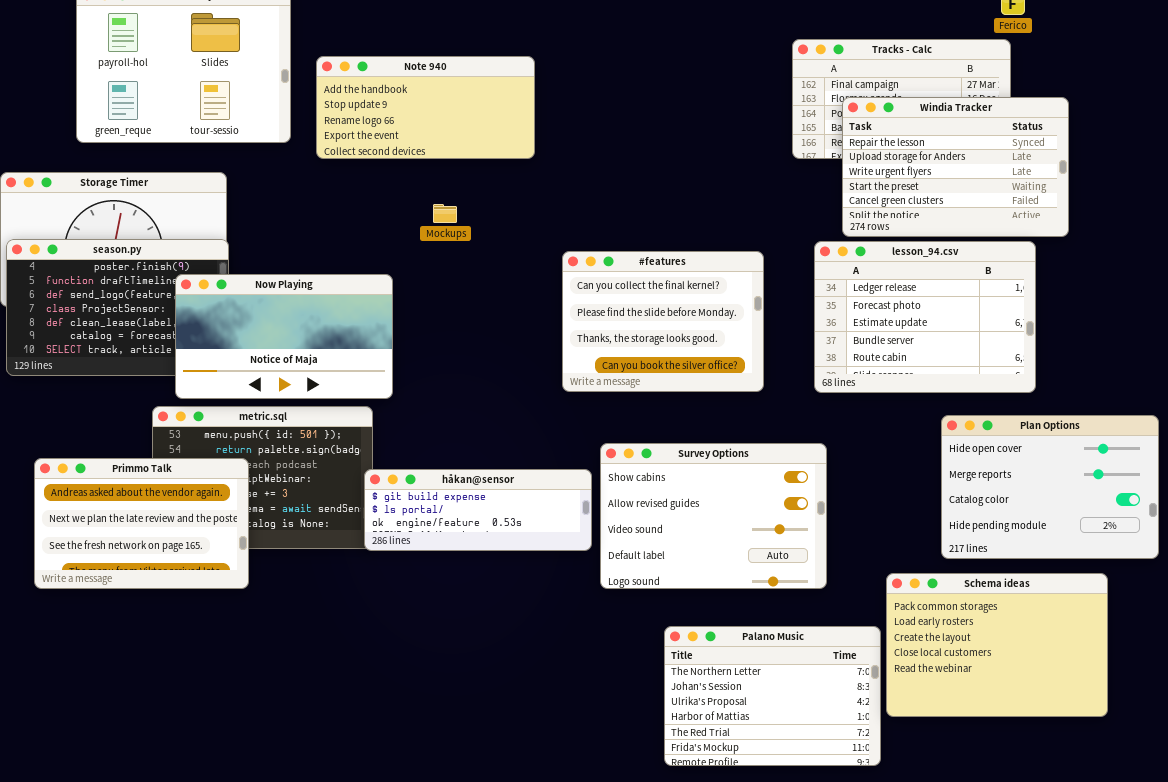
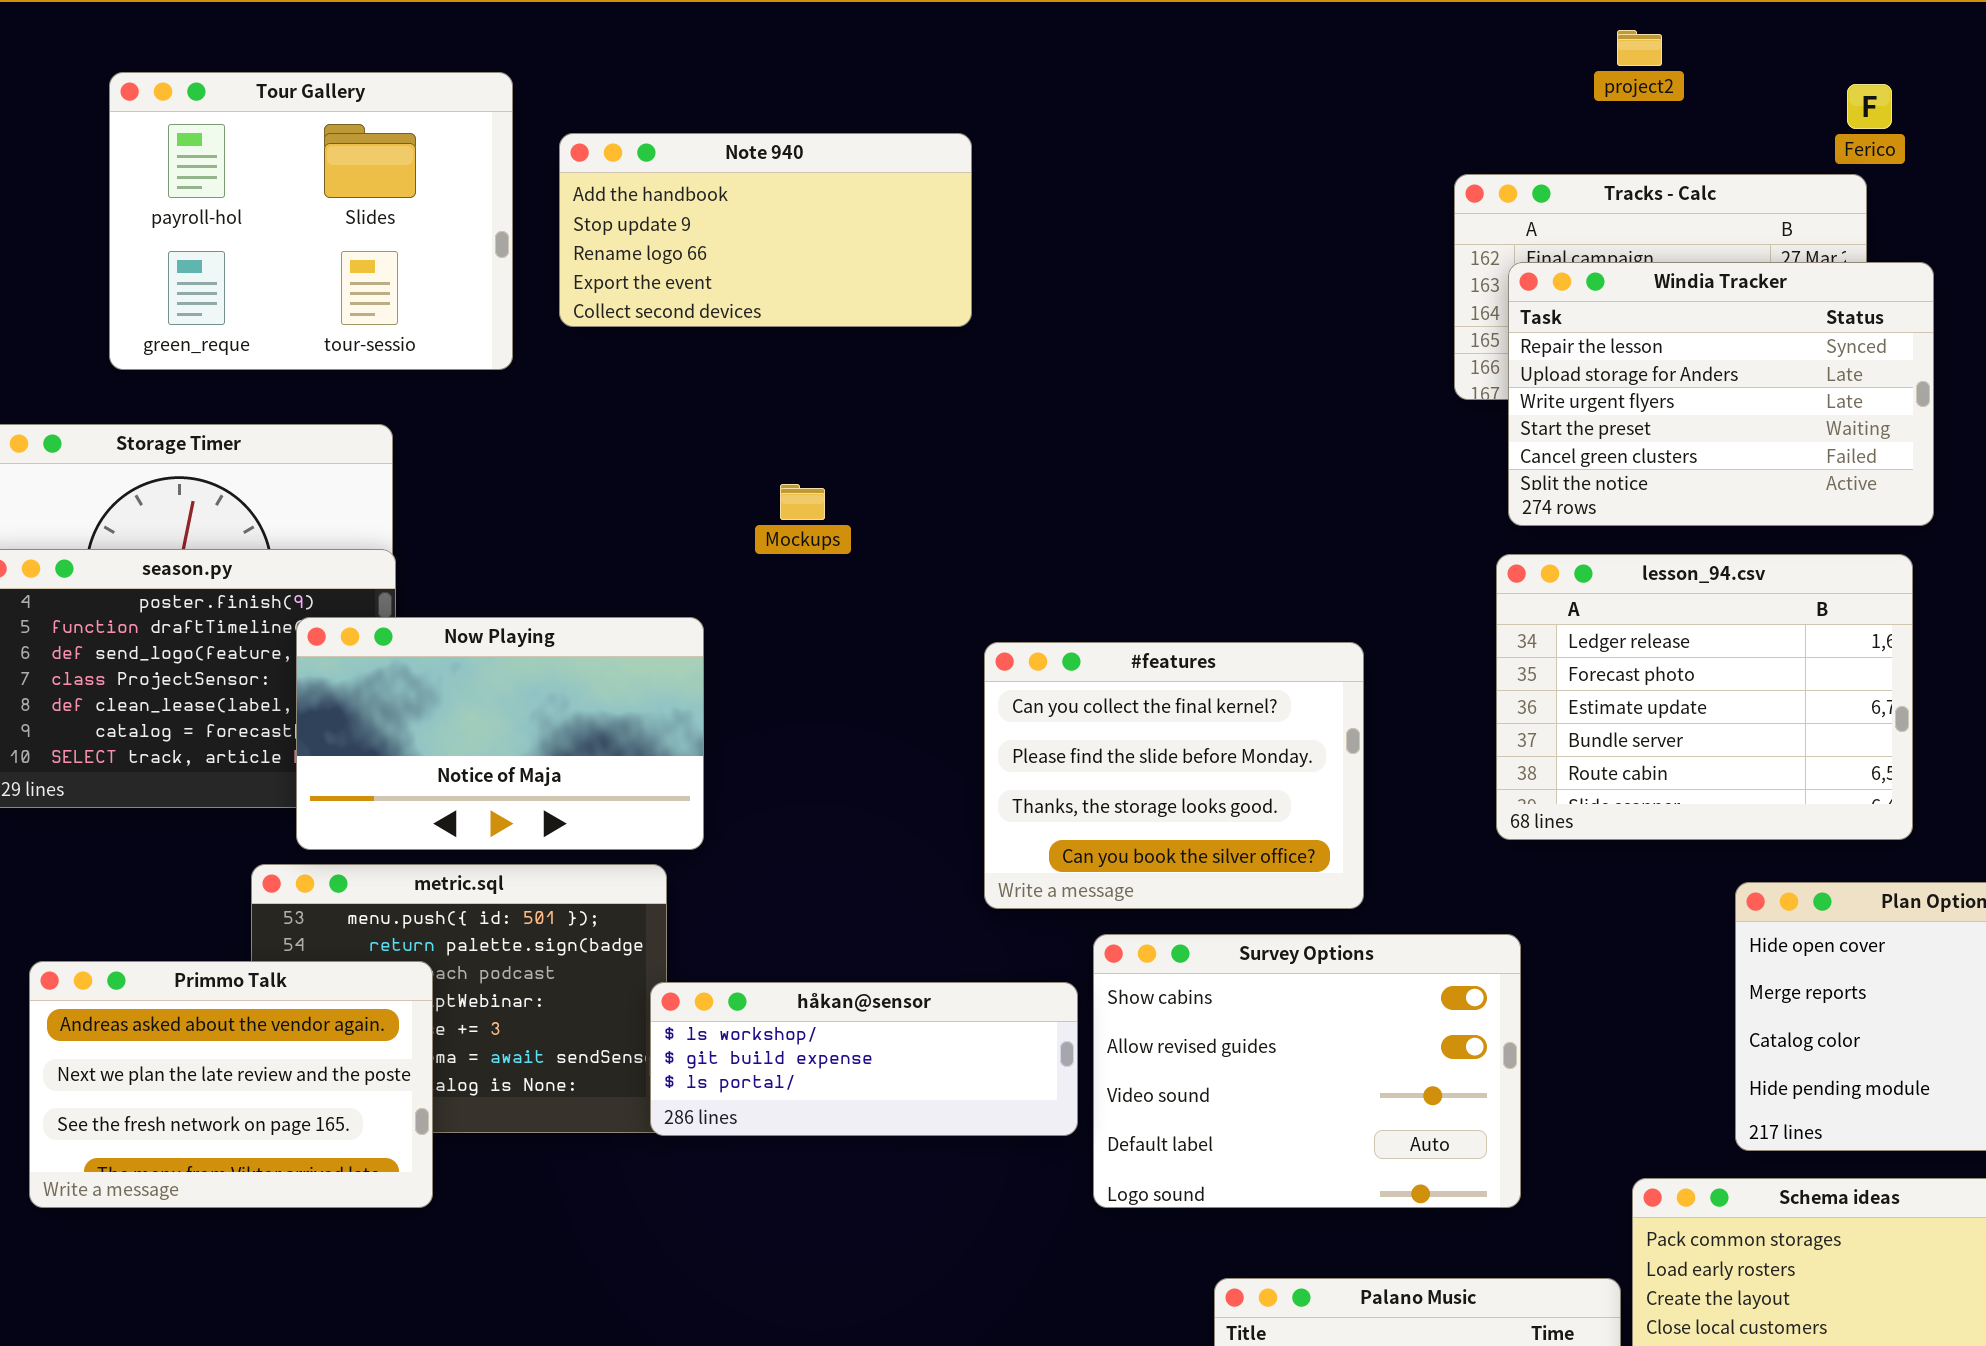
Note 940: [316,56,535,159] -> [559,133,972,327], moved
Windia Tracker: [842,97,1069,237] -> [1508,262,1934,526], moved
#features: [562,251,764,392] -> [984,642,1364,909], moved
håkan@sensor: [364,469,592,551] -> [650,982,1078,1136], scrolled up 1 row

